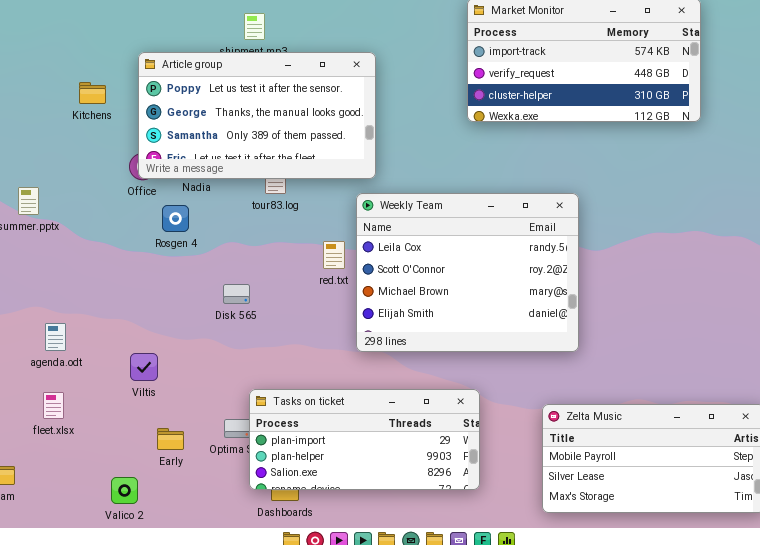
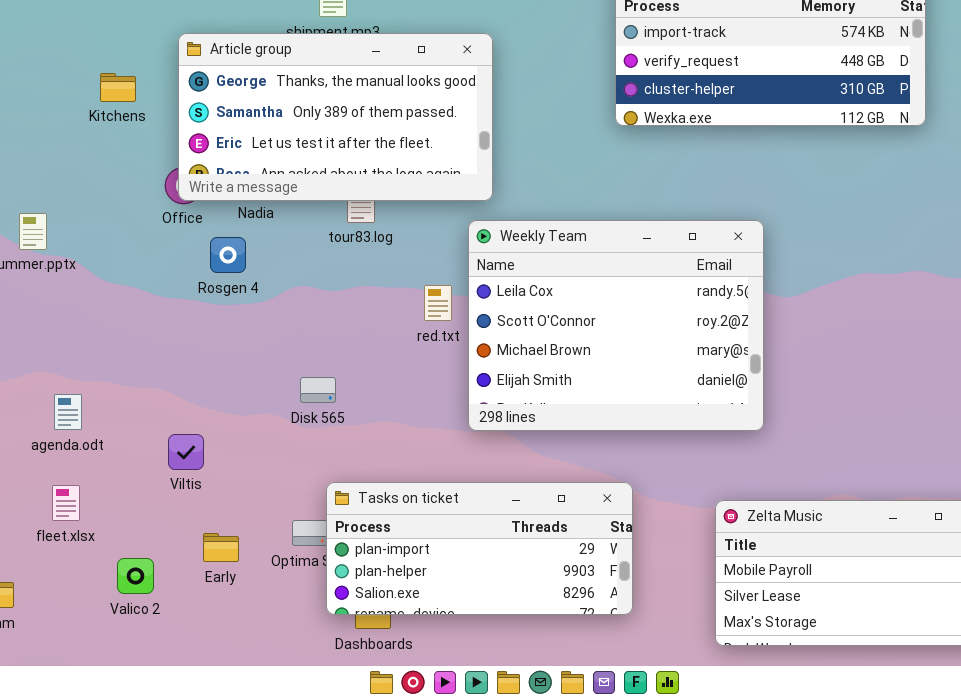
Article group: [138,52,376,179] -> [178,33,493,201], scrolled down 1 row
Disk 565: [223,284,250,304] -> [300,377,336,403], moved
Valico 2: [111,477,138,504] -> [117,558,154,594], moved

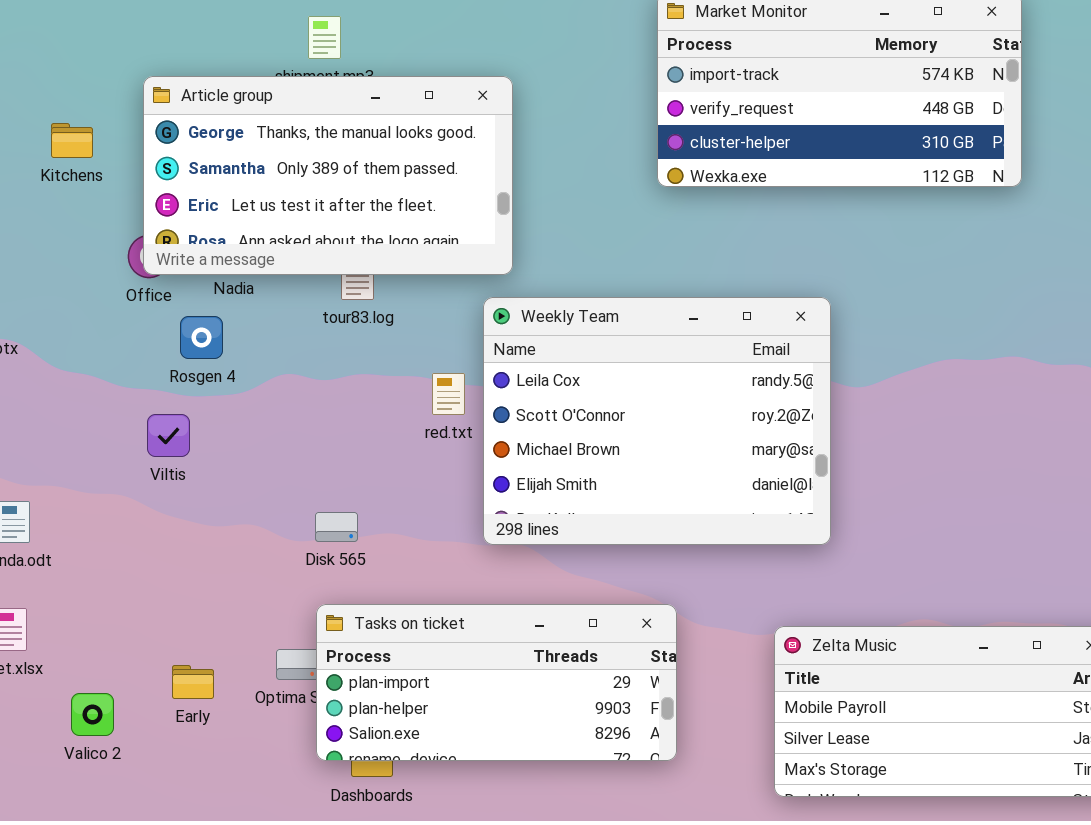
Disk 565: [300,377,336,403] -> [315,512,358,542], moved
Viltis: [168,434,204,470] -> [147,414,190,457], moved

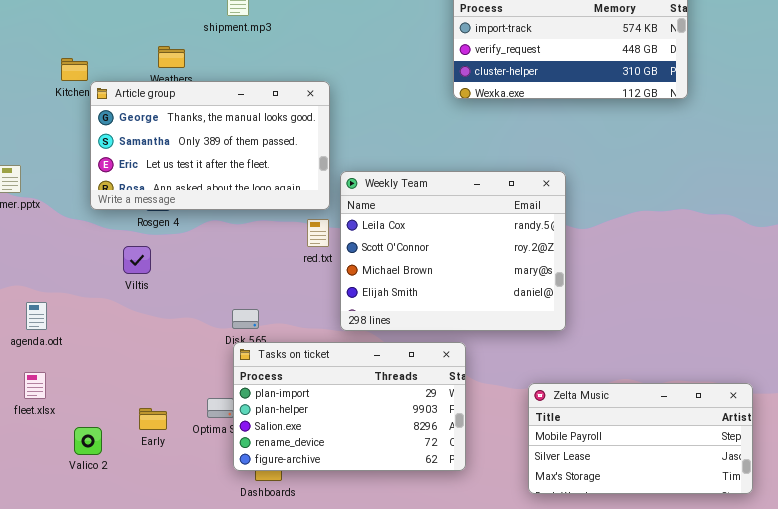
Article group: [143,76,513,275] -> [90,81,330,210], moved
Tasks on ticket: [316,604,677,761] -> [233,342,466,471], resized

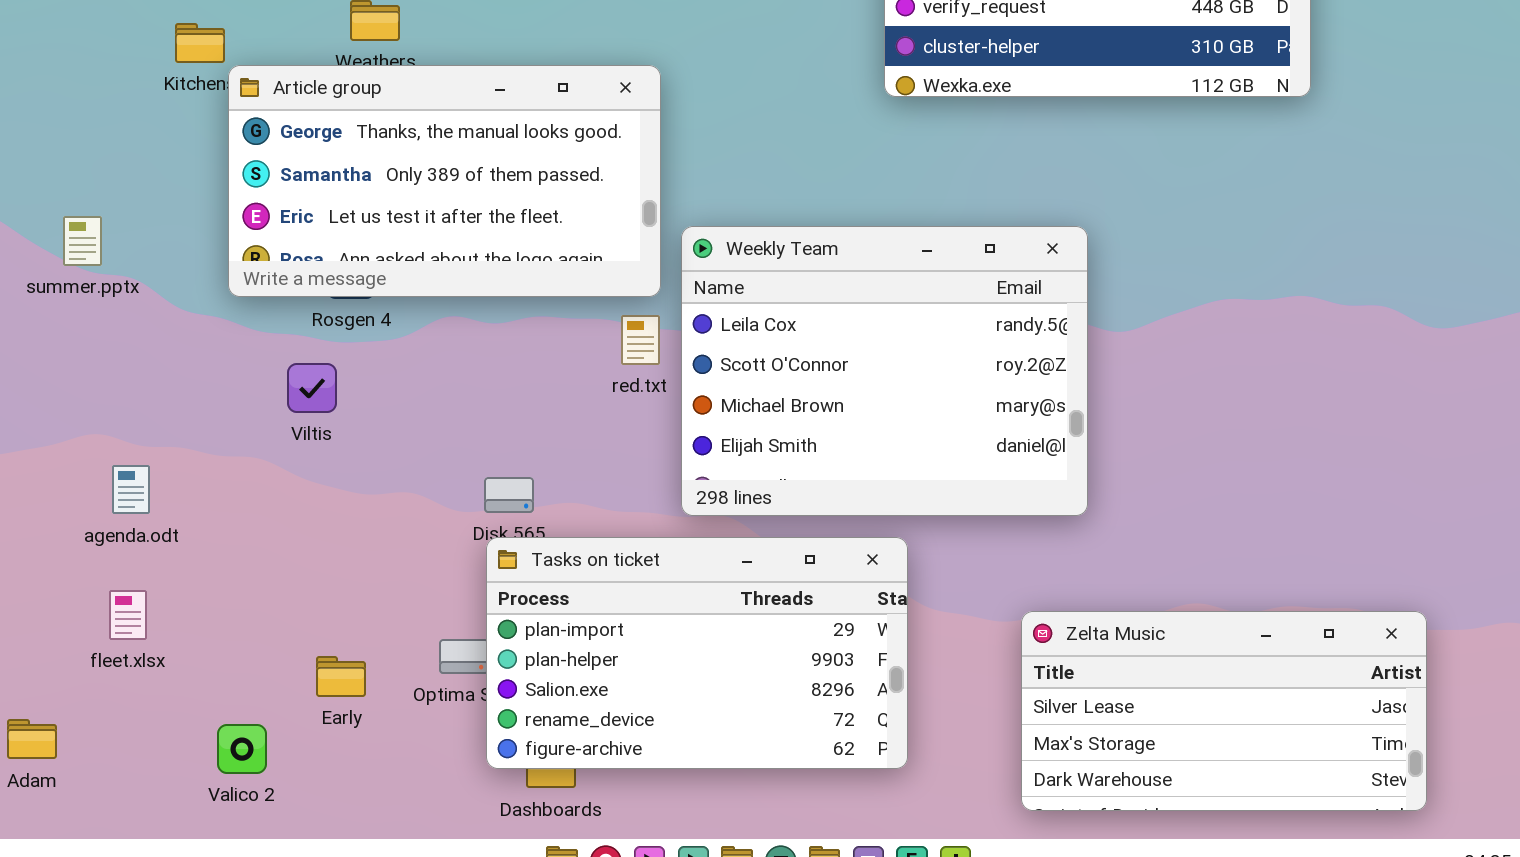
Zelta Music: [528,383,753,494] -> [1021,611,1427,811], scrolled down 1 row
Valico 2: [74,427,102,455] -> [217,724,267,774], moved

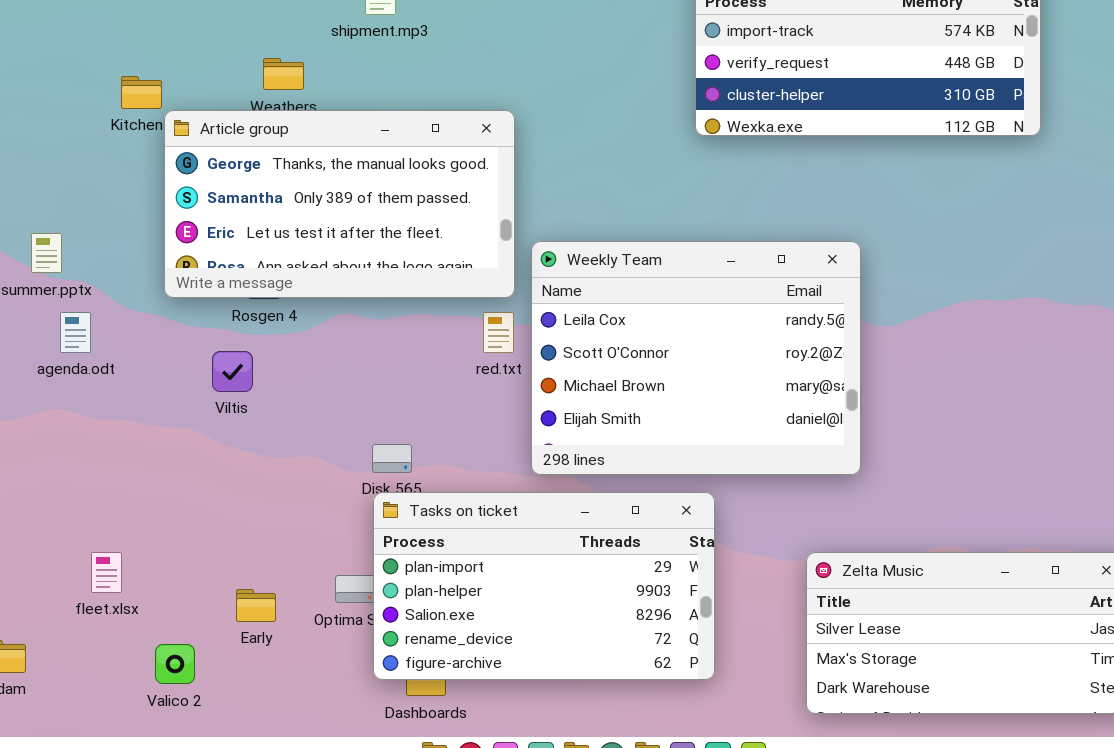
agenda.odt: [112,465,150,514] -> [60,312,91,353], moved
fleet.xlsx: [109,590,147,640] -> [91,552,122,593], moved

